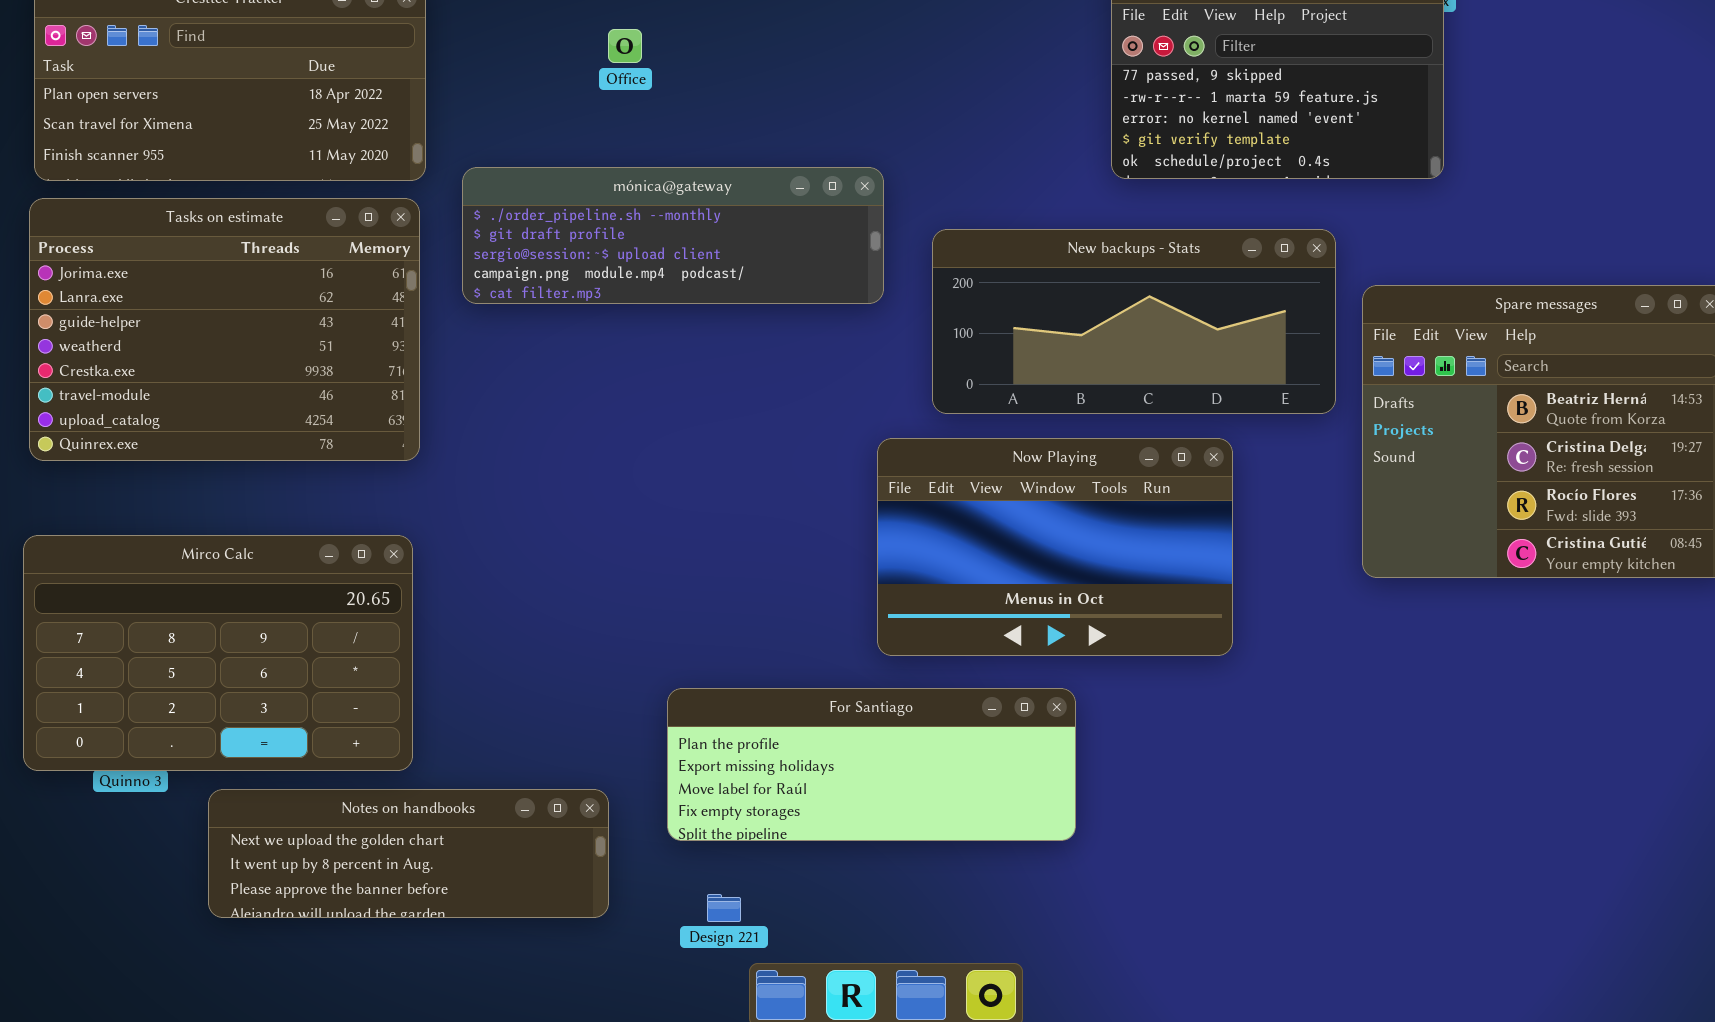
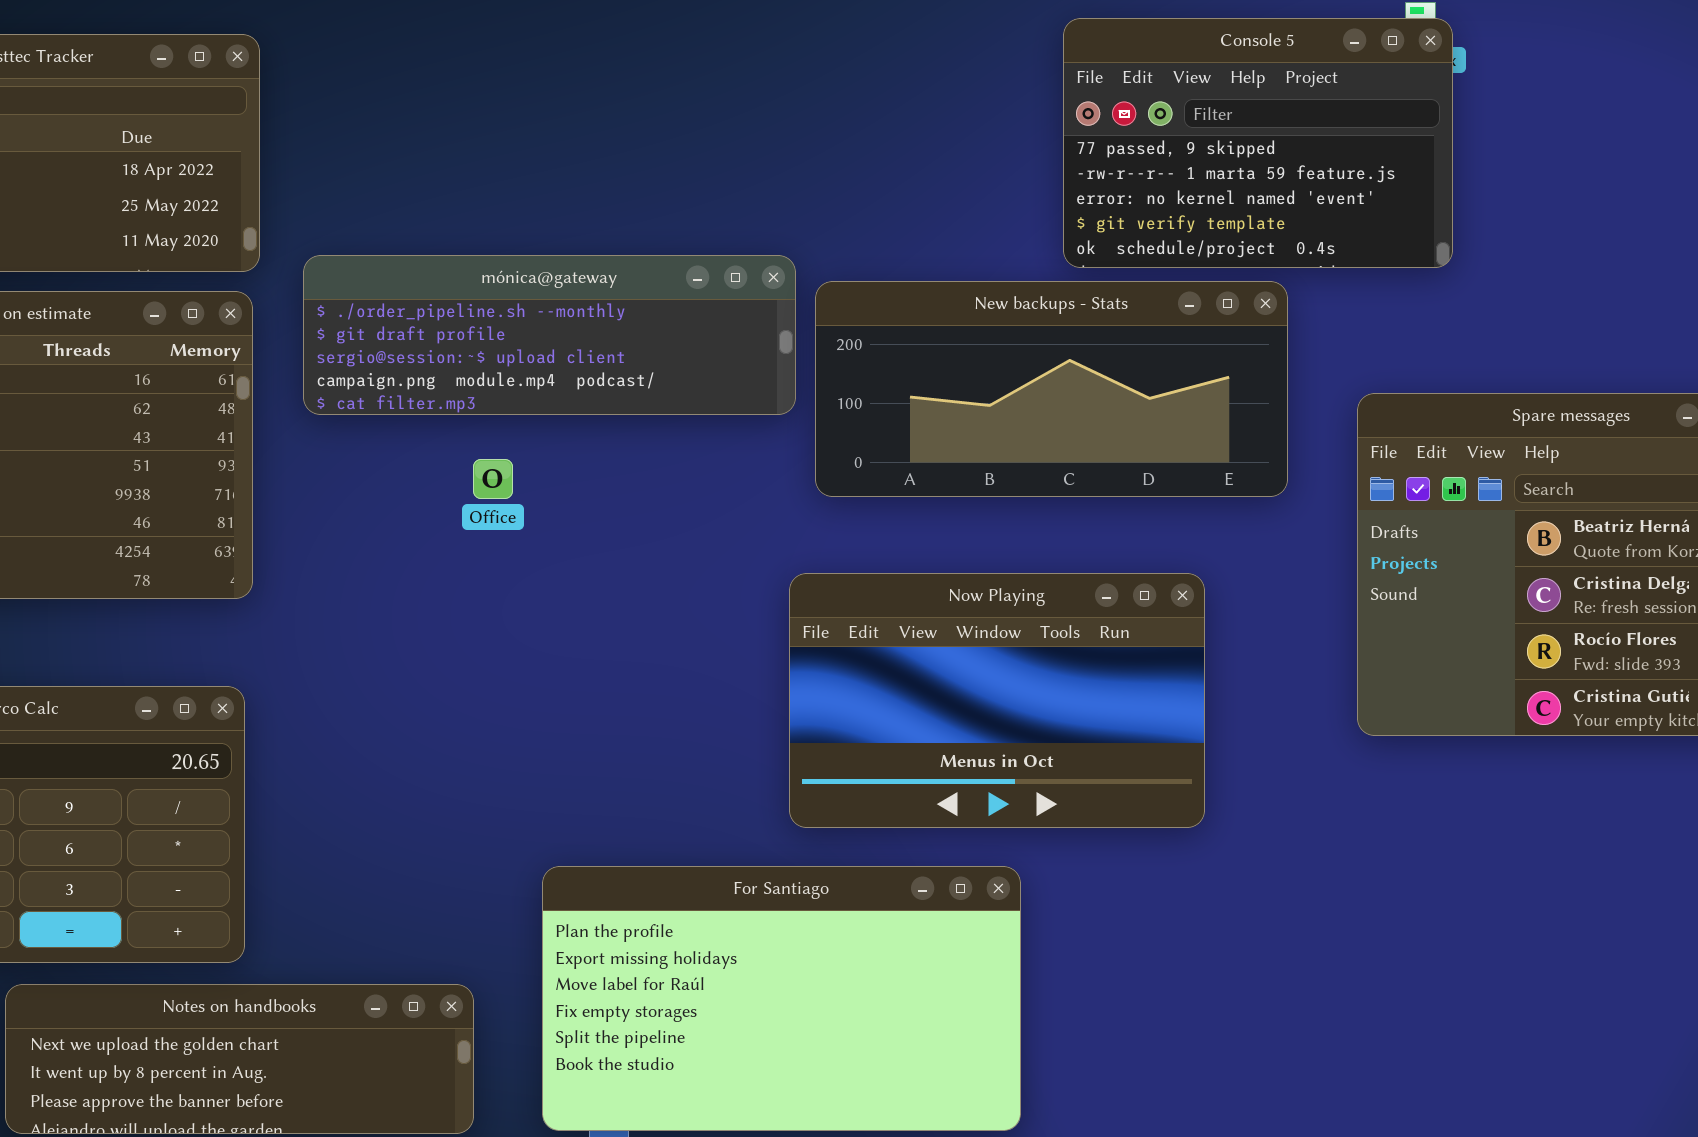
Office: [608,29,642,63] -> [473,459,513,499], moved
New backups - Stats: [932,229,1336,414] -> [815,281,1288,497], moved
For Santiago: [667,688,1076,841] -> [542,866,1021,1131], resized

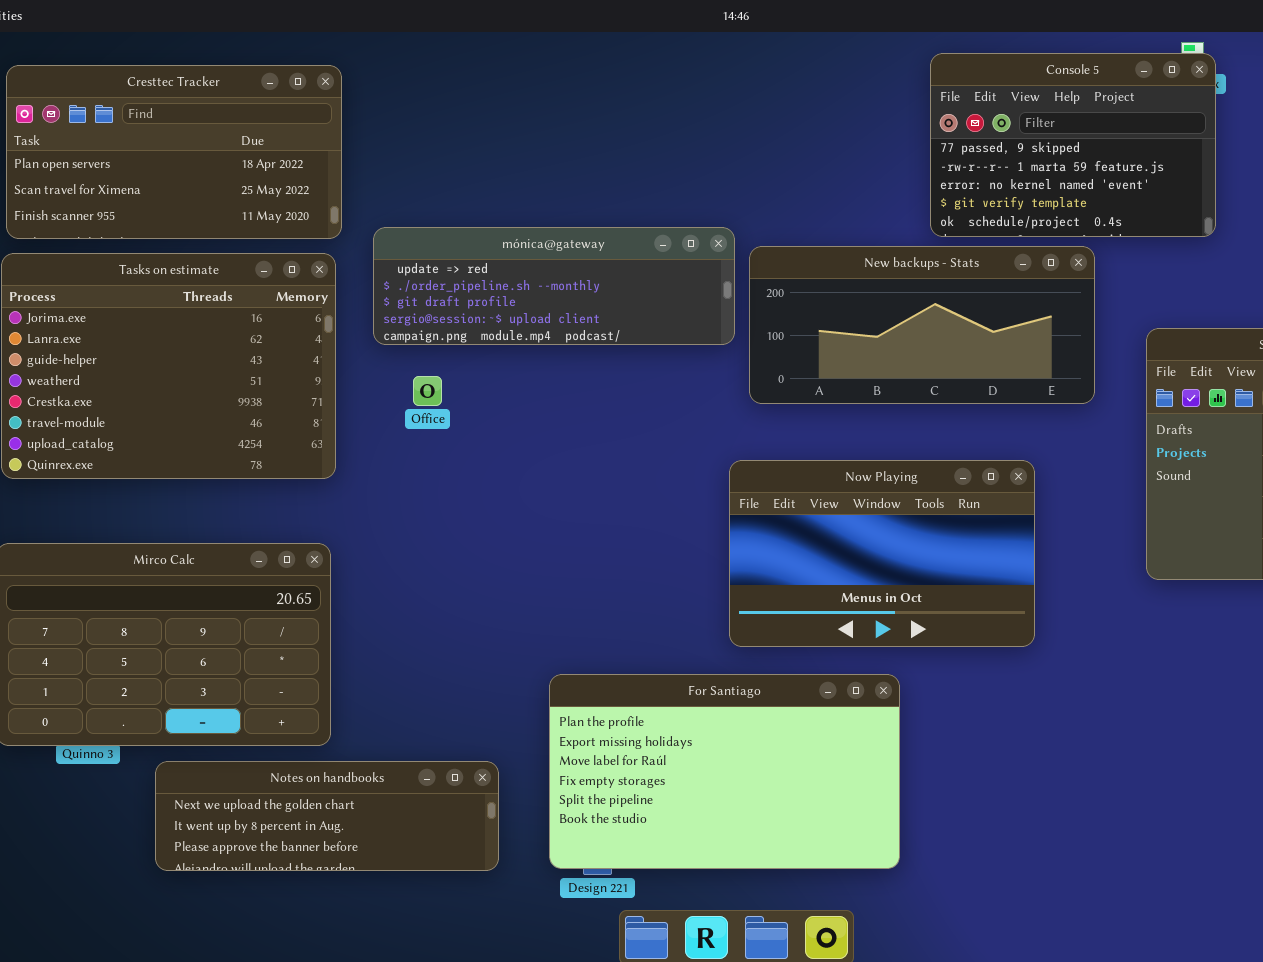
mónica@gateway: [303,255,796,415] -> [373,227,735,345], scrolled up 1 row
Office: [473,459,513,499] -> [413,376,442,406], moved

